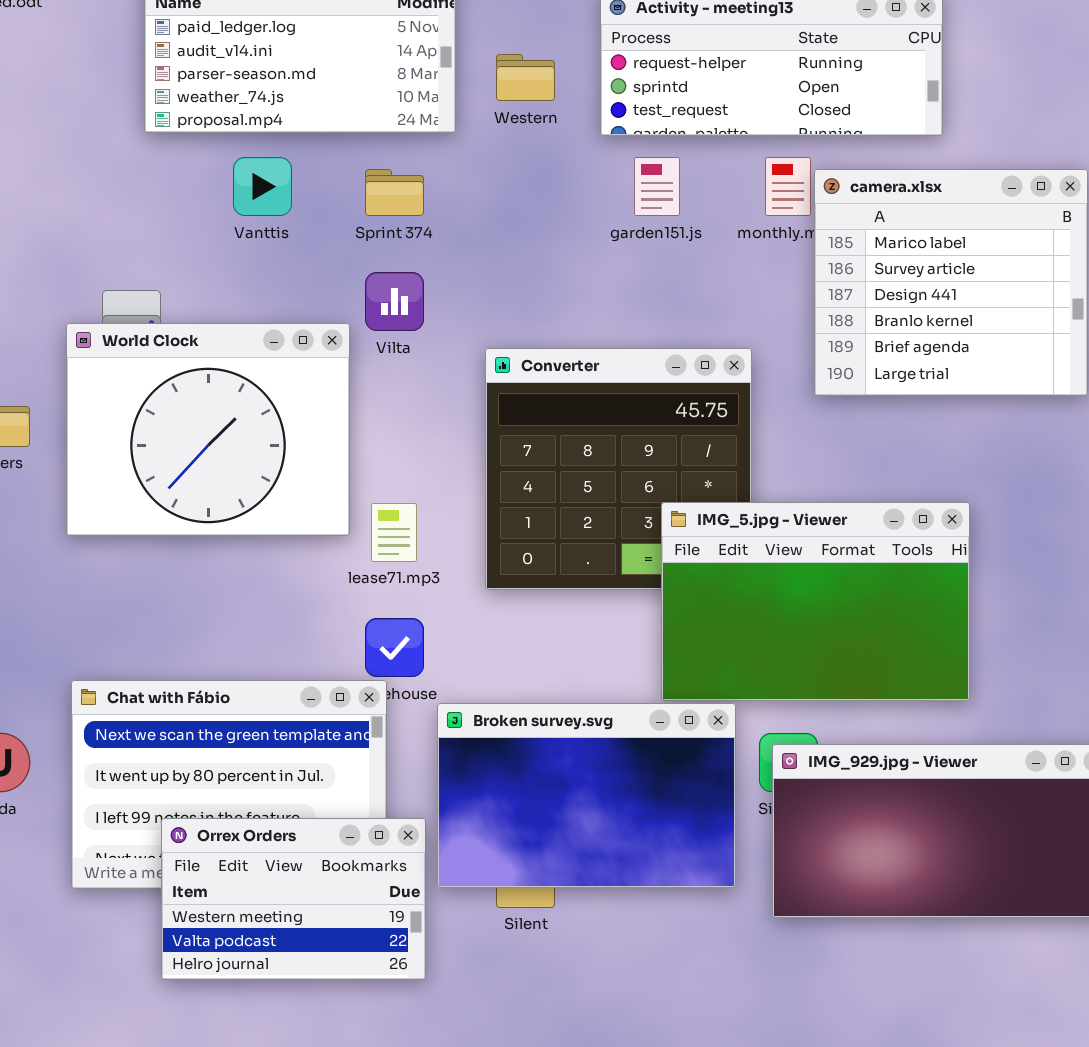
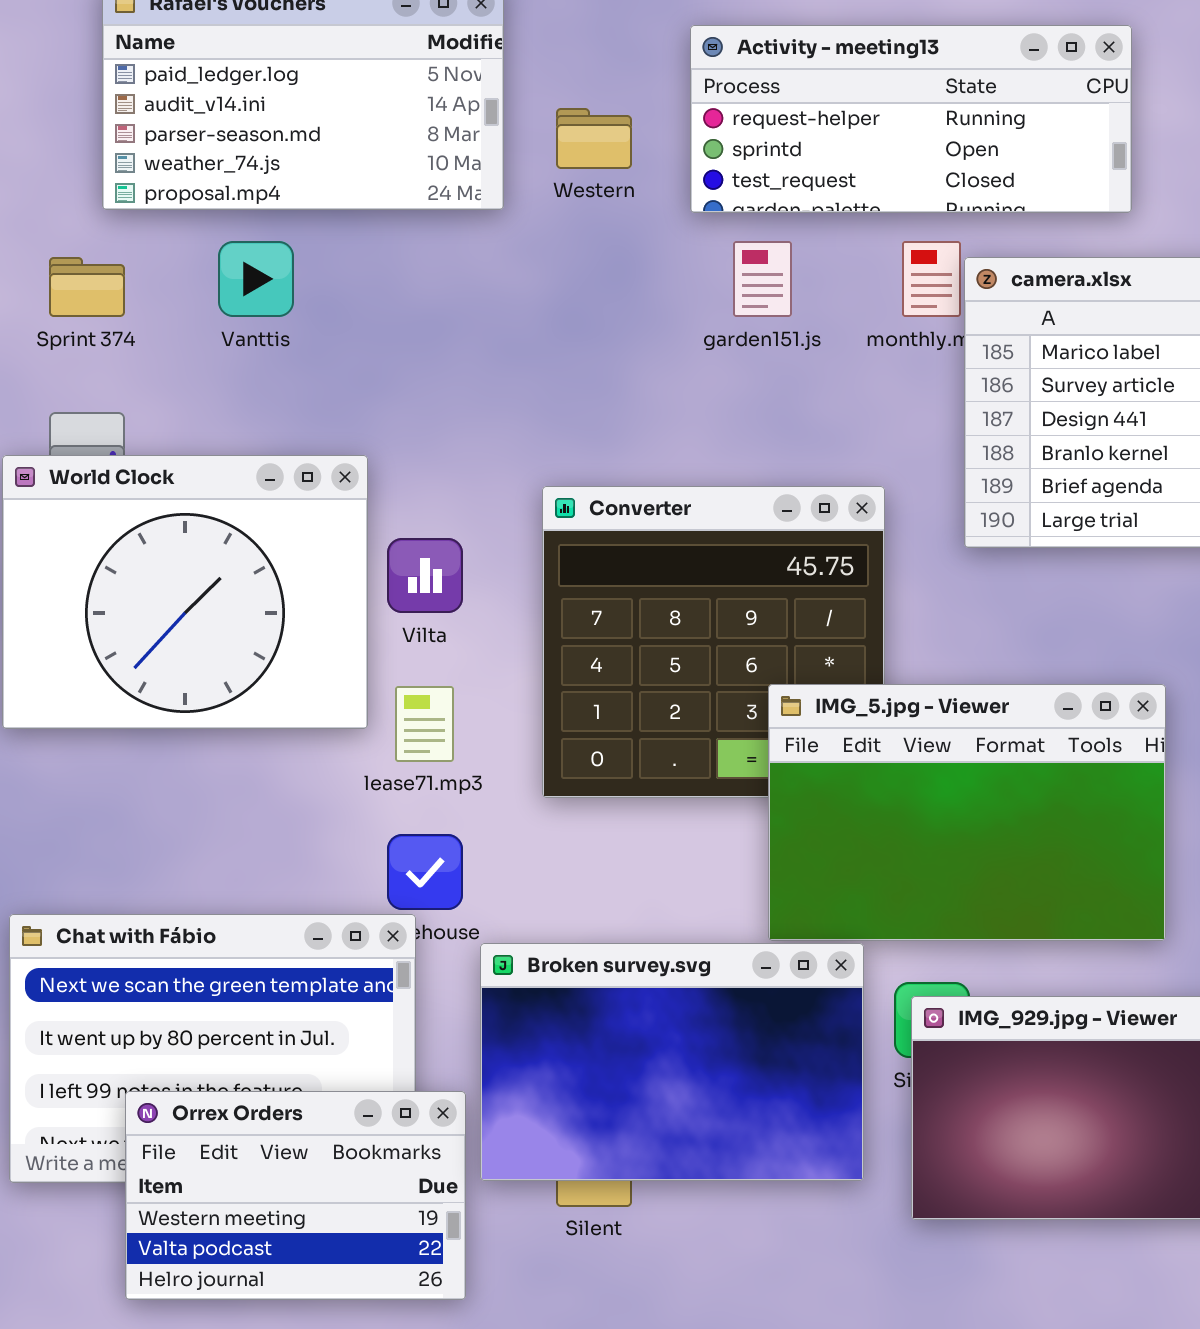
Sprint 374: [365,169,424,216] -> [49,257,125,317], moved
Vilta: [365,272,424,331] -> [387,538,463,613], moved

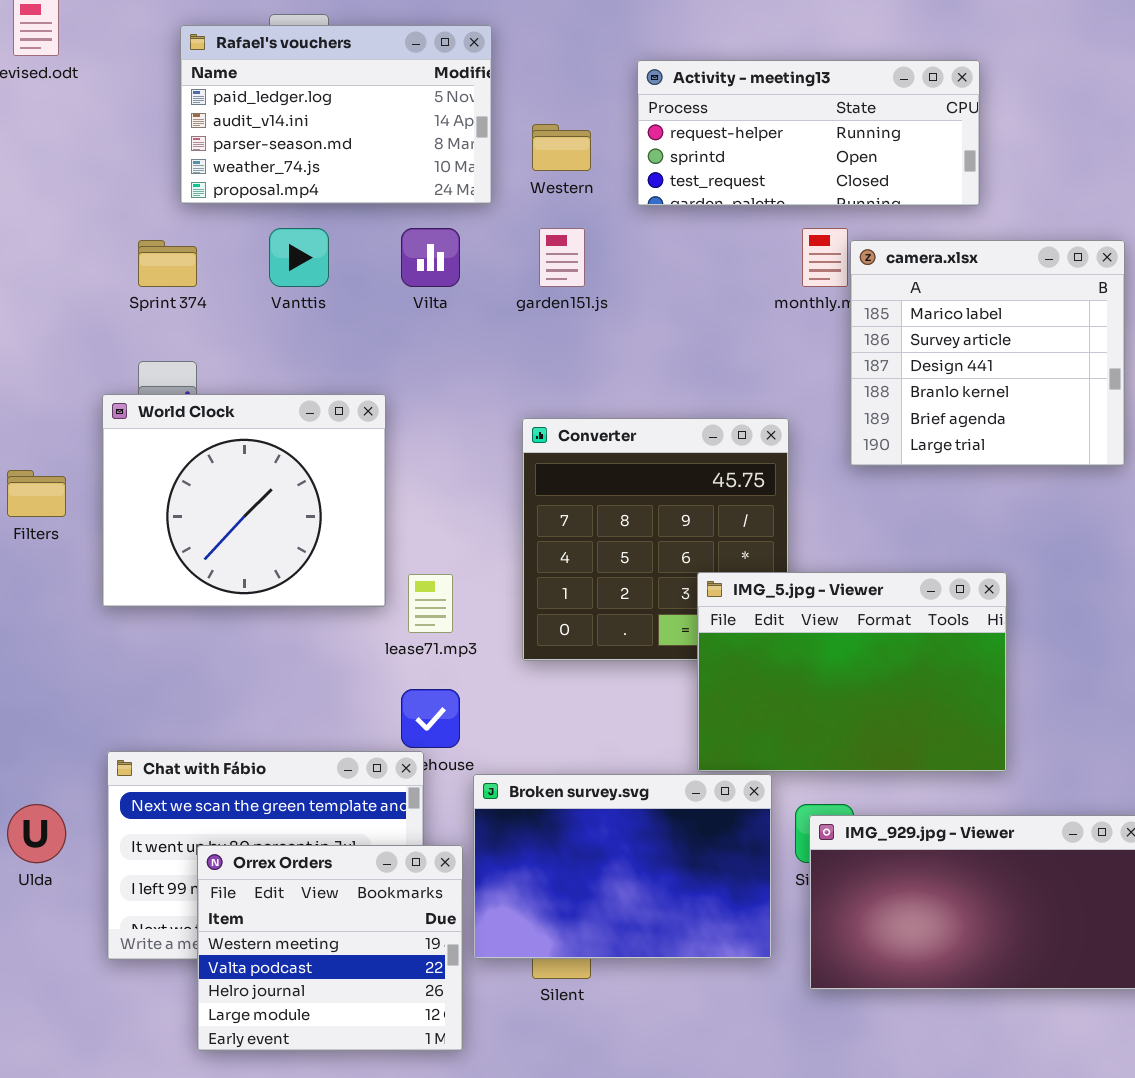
garden151.js: [733,241,792,317] -> [539,228,585,287], moved
Vilta: [387,538,463,613] -> [401,228,460,287], moved
Orrex Orders: [125,1091,466,1300] -> [197,845,463,1051], resized

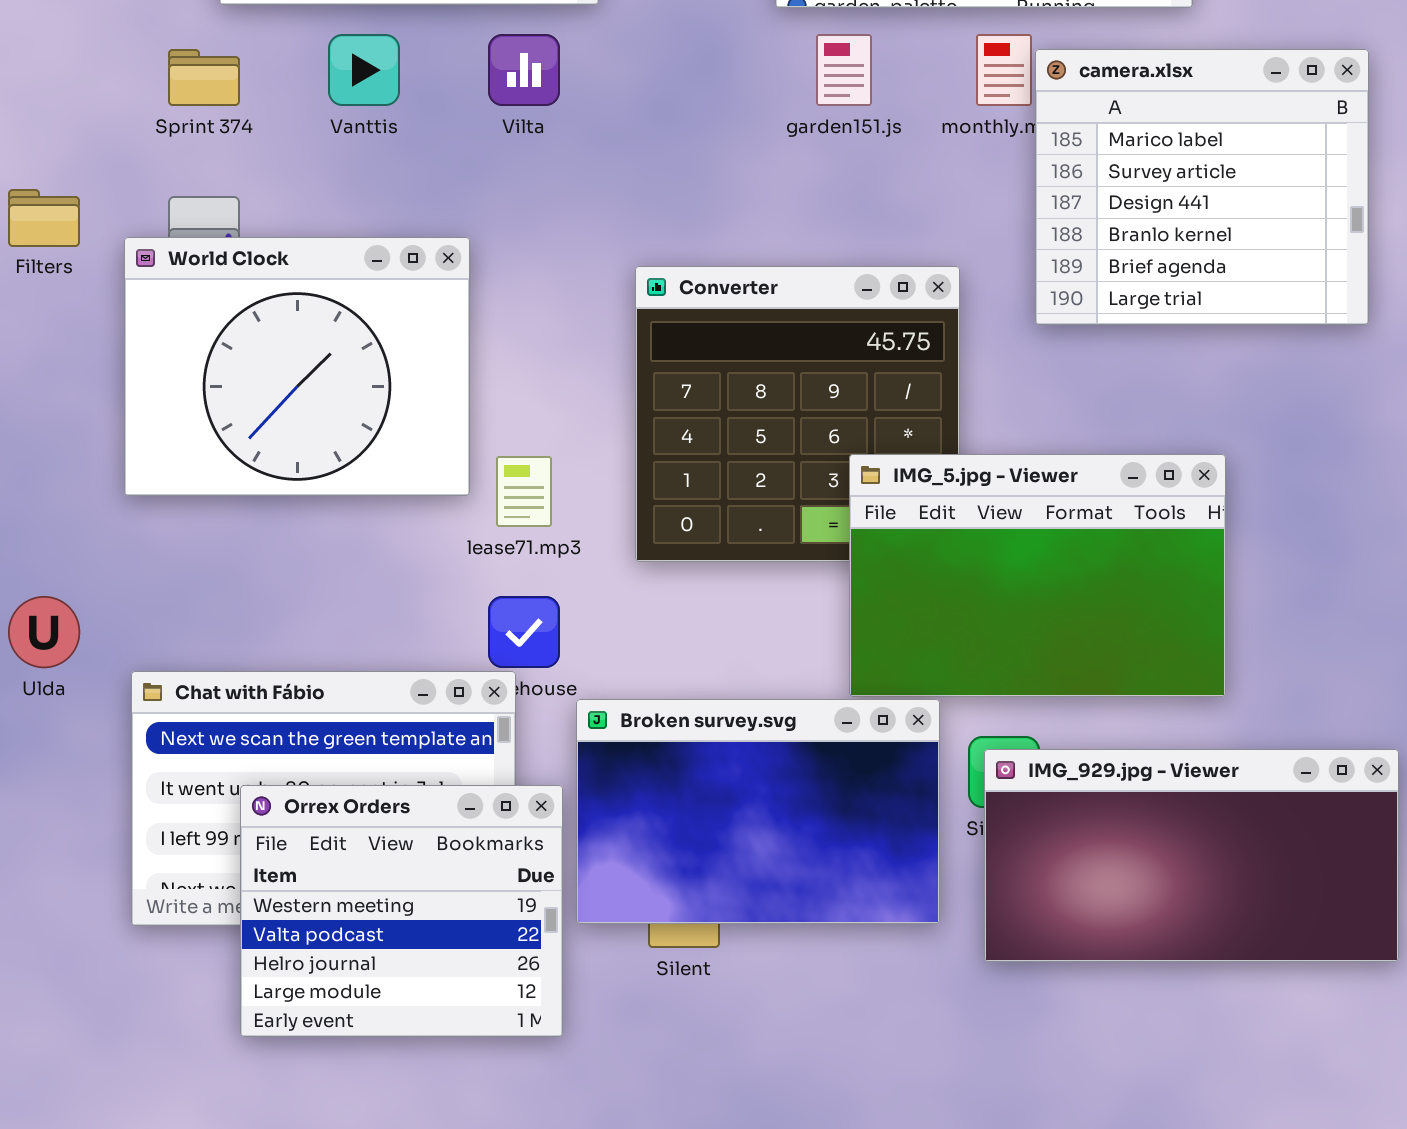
garden151.js: [539,228,585,287] -> [816,34,872,106], moved
Filters: [7,470,66,517] -> [8,189,80,247], moved
Ulda: [7,804,66,863] -> [8,596,80,668], moved

